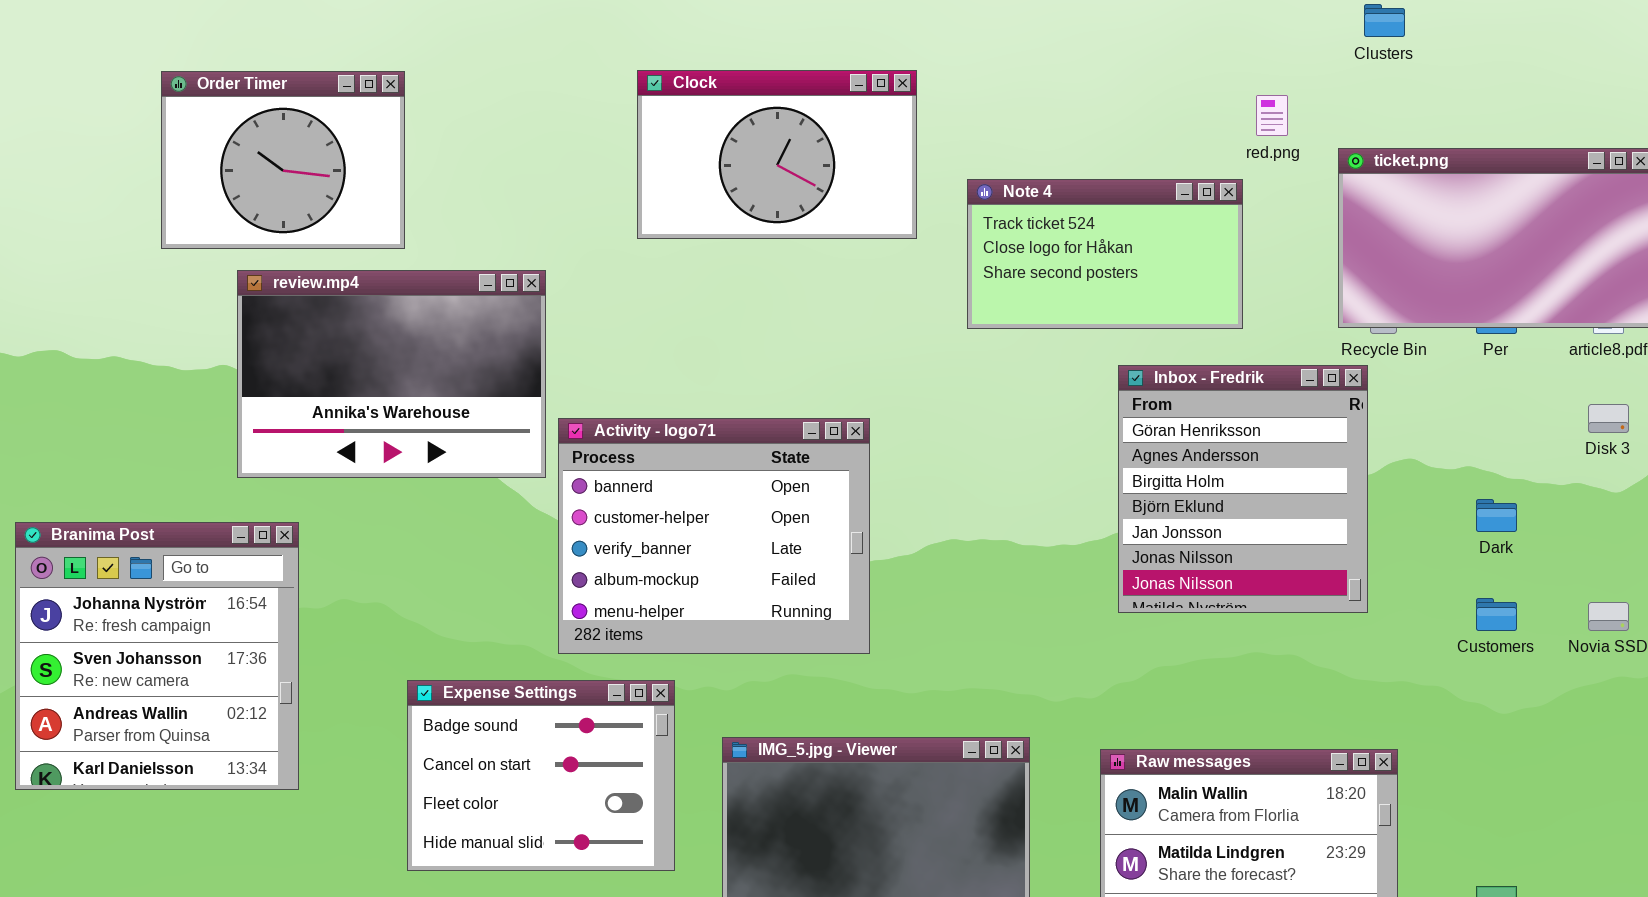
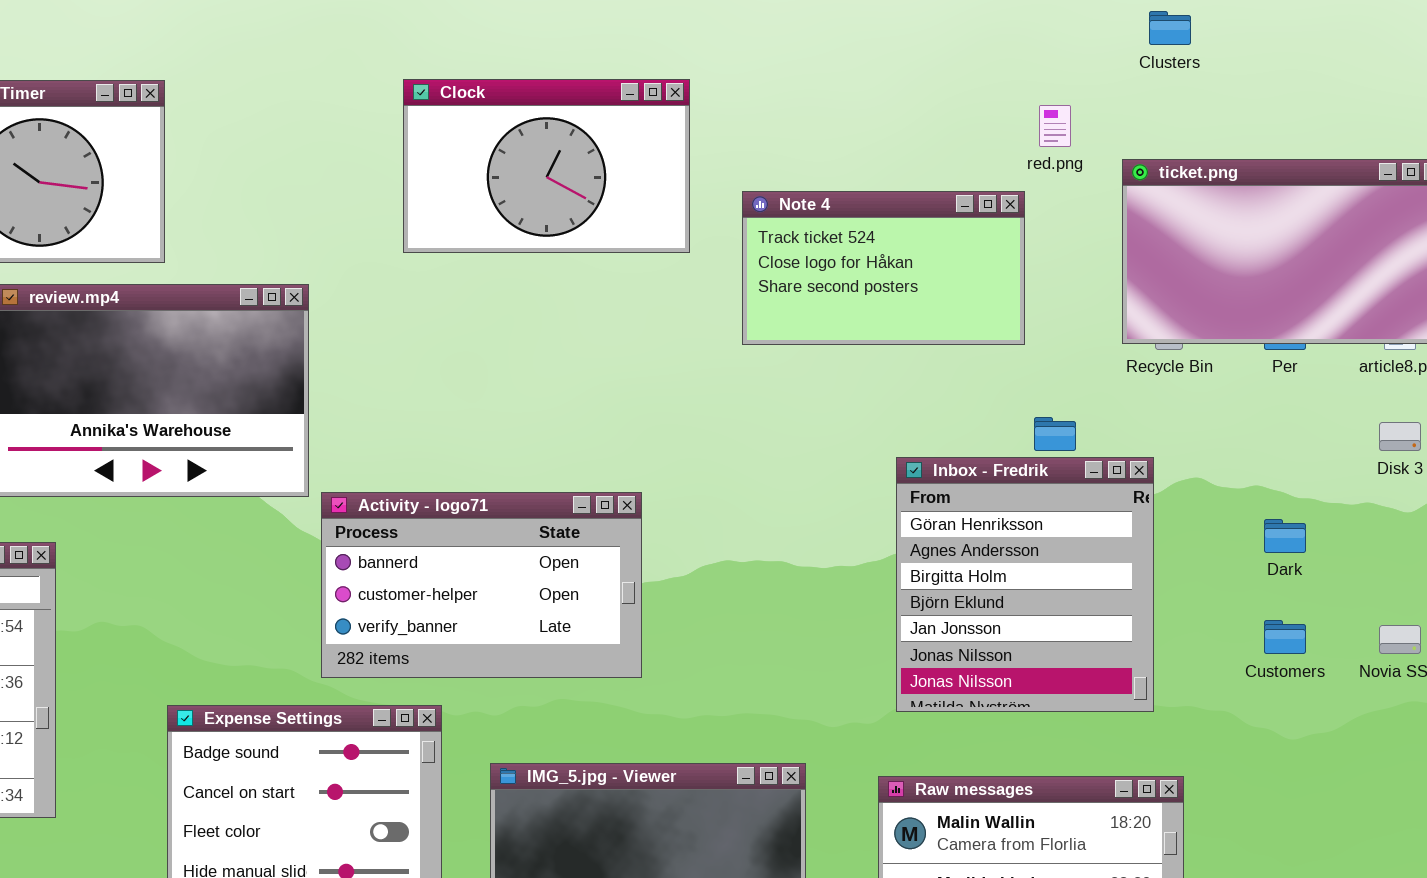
Inbox - Fredrik: [1118,365,1368,613] -> [896,457,1154,712], moved
Activity - logo71: [558,418,870,654] -> [321,492,642,678], resized

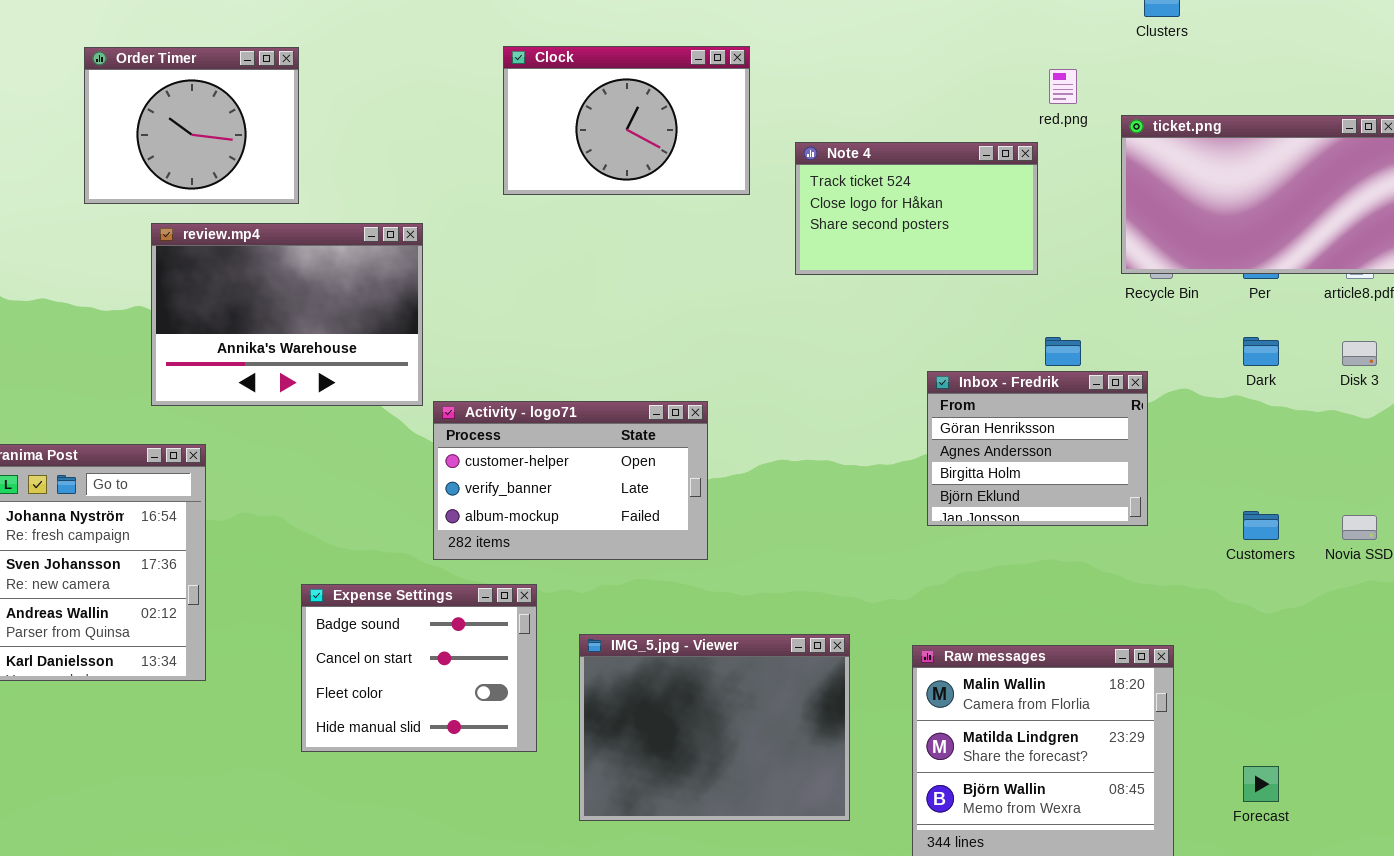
Inbox - Fredrik: [896,457,1154,712] -> [927,371,1148,526], resized
Activity - logo71: [321,492,642,678] -> [433,401,708,560], scrolled down 1 row
Dark: [1264,519,1306,553] -> [1243,337,1279,366], moved

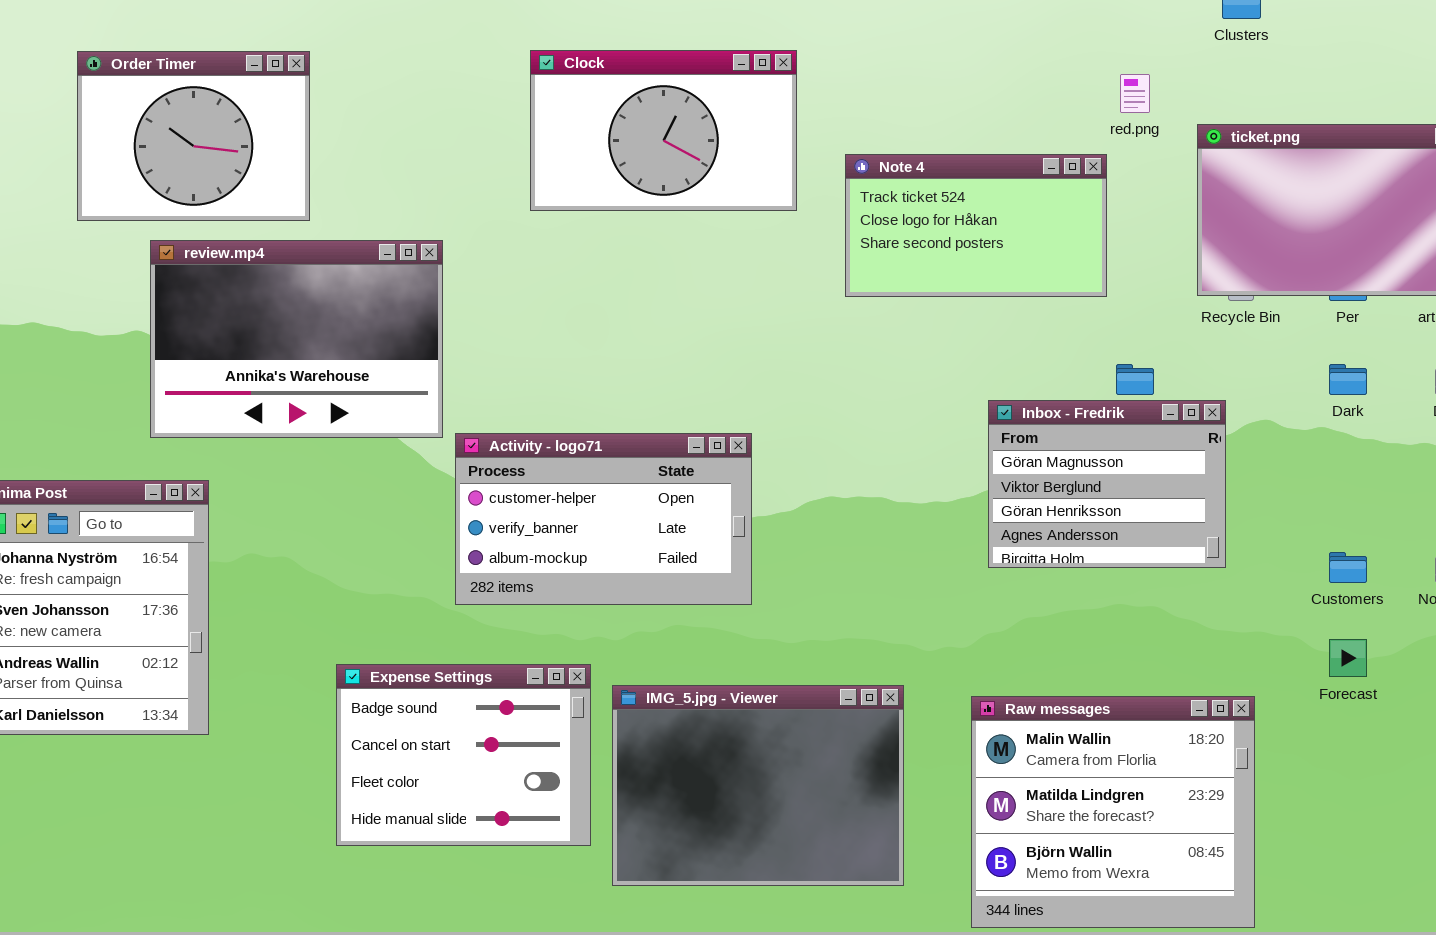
Inbox - Fredrik: [927,371,1148,526] -> [988,400,1226,568], scrolled up 2 rows
Expense Settings: [301,584,537,752] -> [336,664,591,846], moved
Forecast: [1243,766,1279,802] -> [1329,639,1367,677], moved

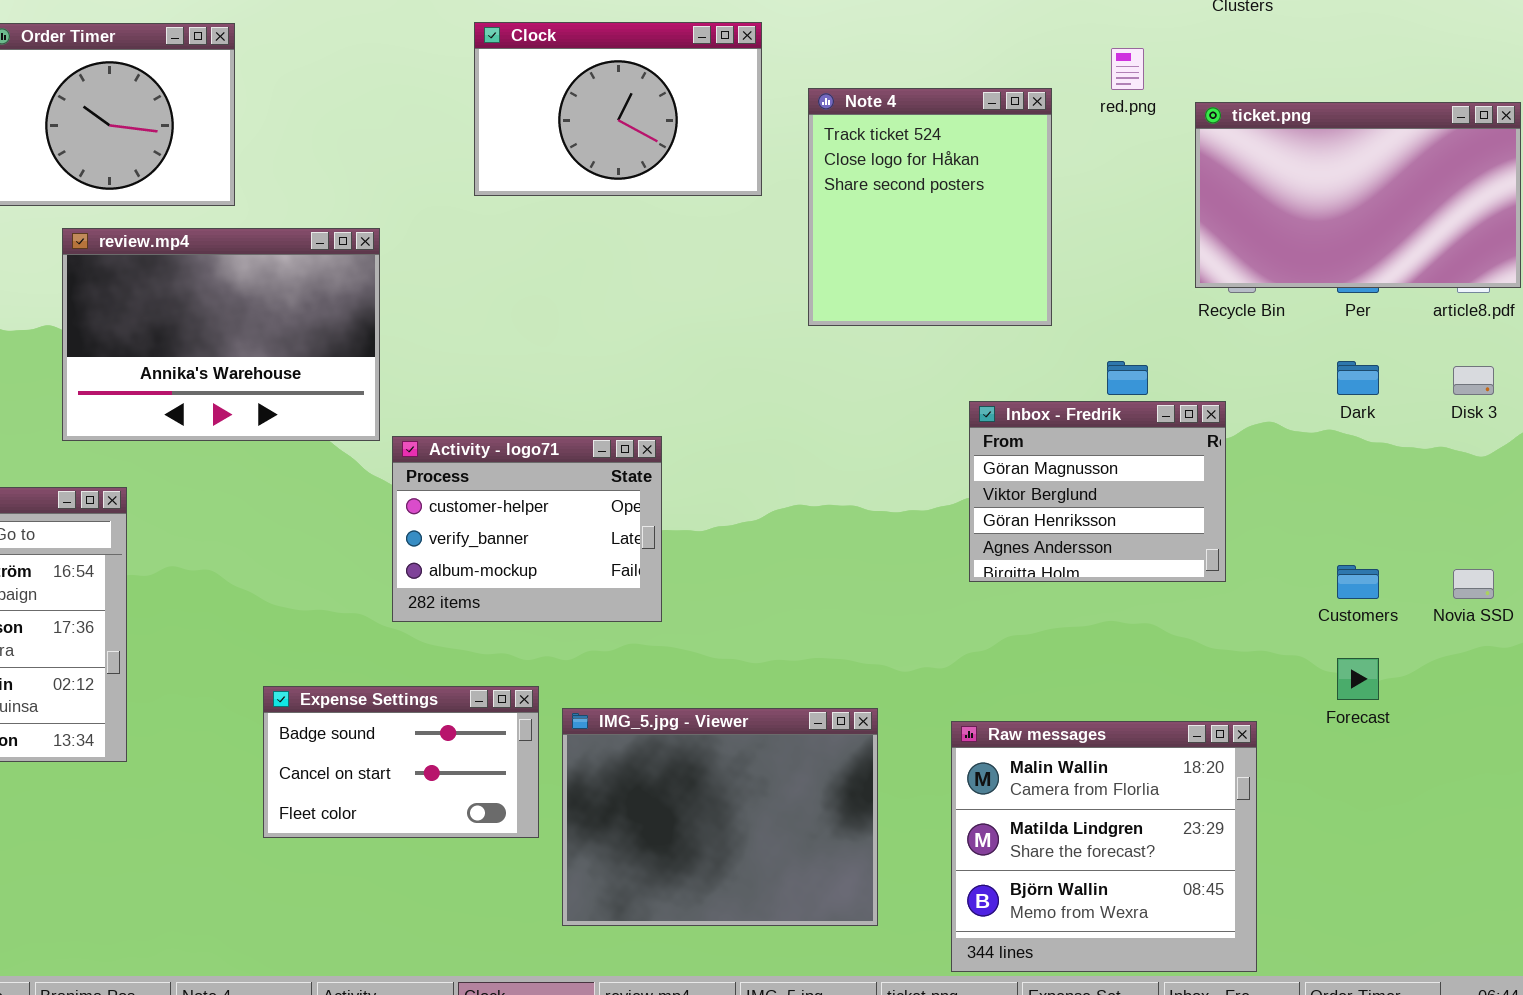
Note 4: [845,154,1107,297] -> [808,88,1052,326], moved, resized
Activity - logo71: [455,433,752,605] -> [392,436,662,622], resized
Expense Settings: [336,664,591,846] -> [263,686,539,838], resized

